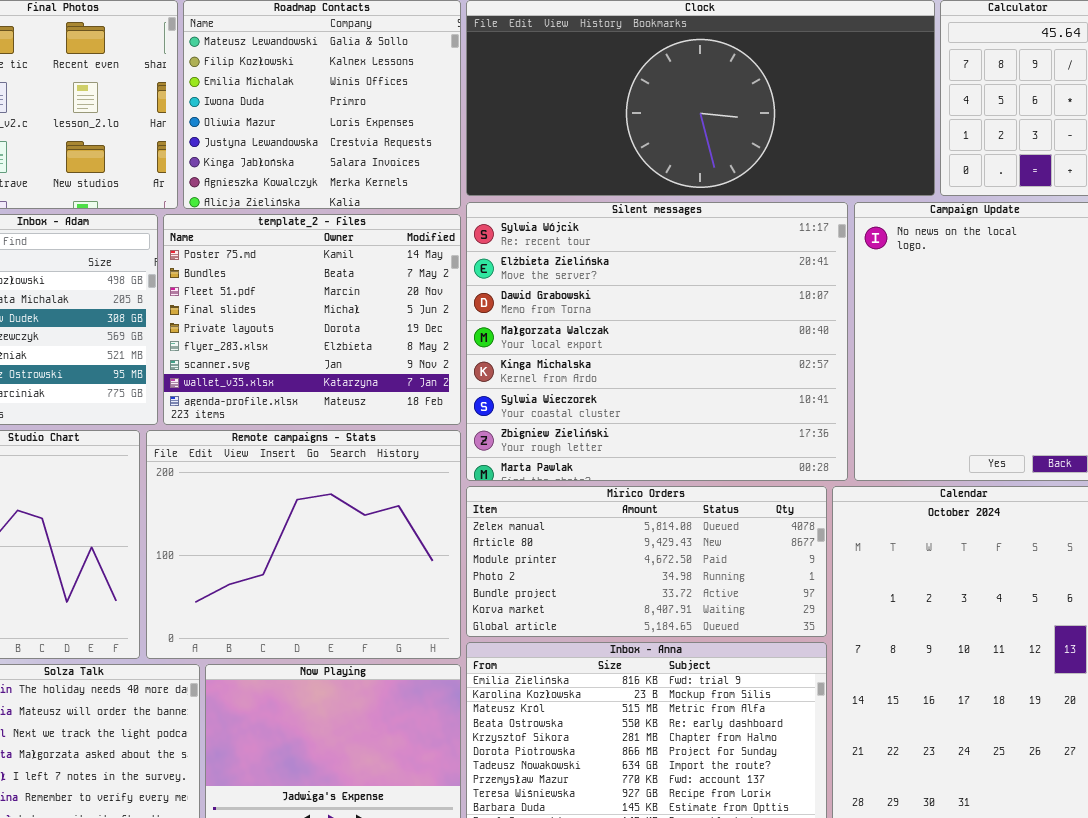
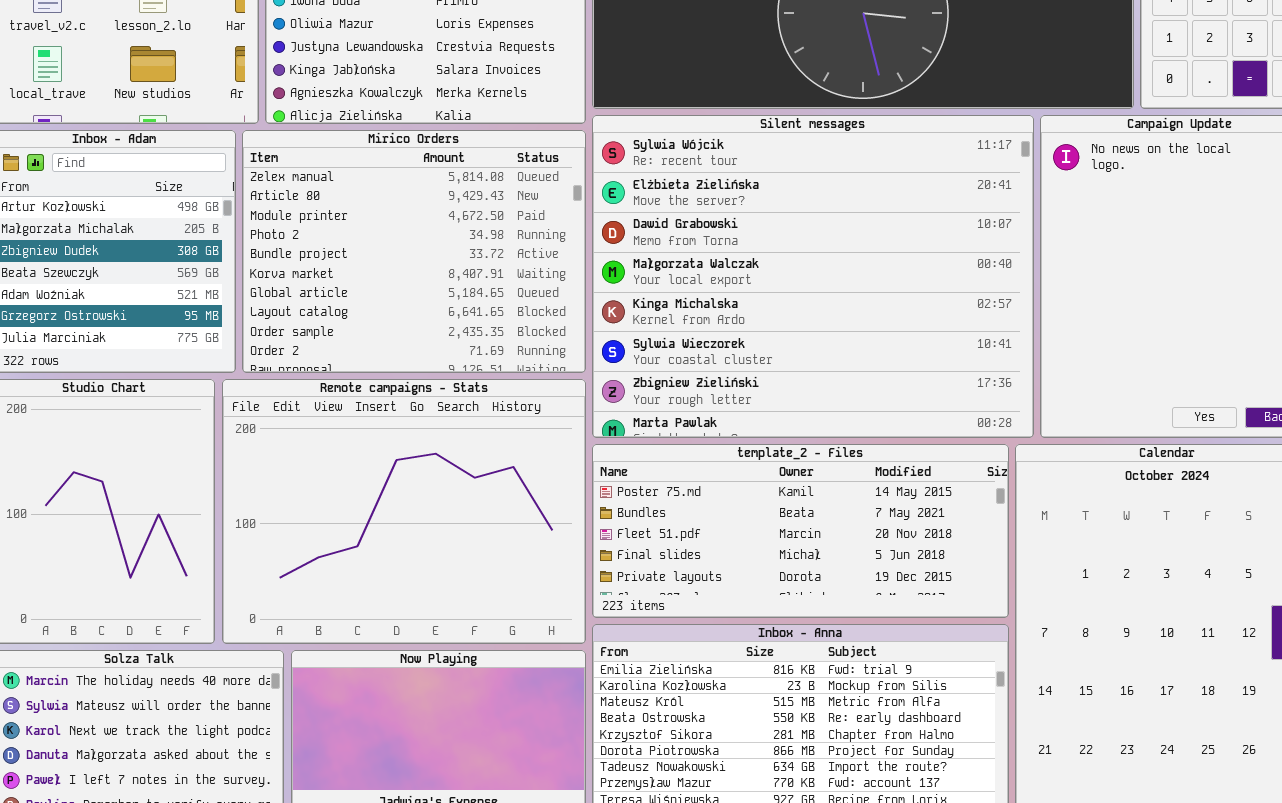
template_2 - Files: [163,214,461,425] -> [592,444,1009,618], moved, resized
Mirico Orders: [466,486,827,637] -> [242,130,586,373], moved, resized

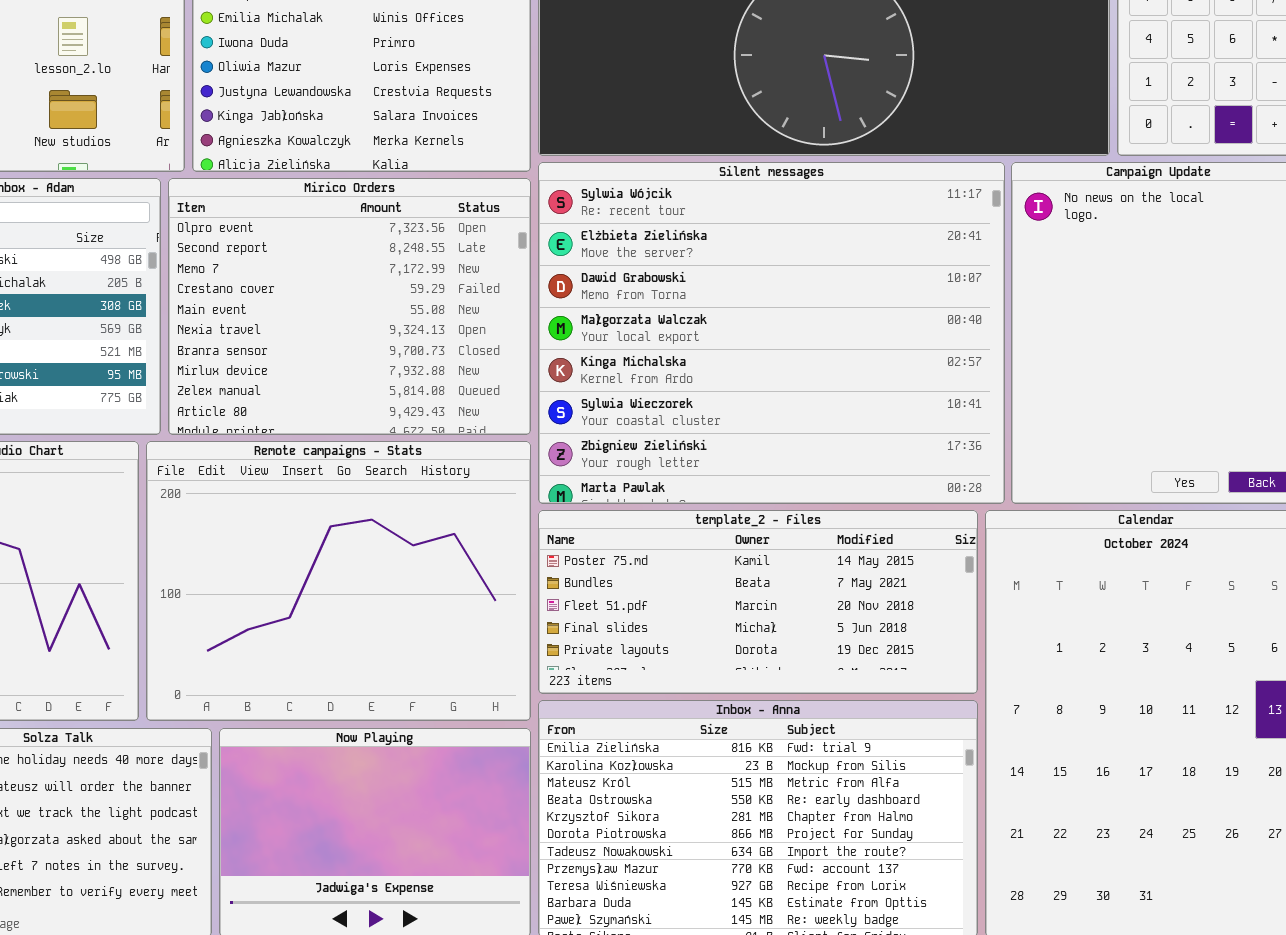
Mirico Orders: [242,130,586,373] -> [168,178,531,435], scrolled up 8 rows

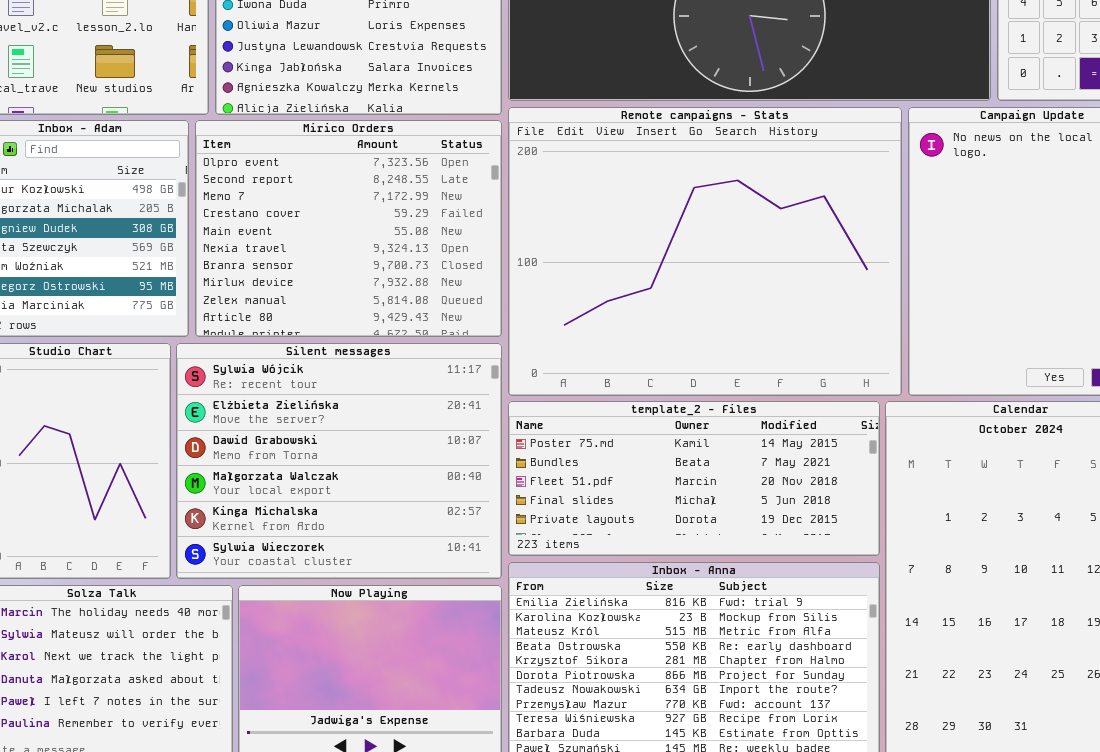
Silent messages: [538,162,1005,504] -> [176,343,502,579], moved, resized
Remote campaigns - Stats: [146,441,531,721] -> [508,107,902,396], moved, resized

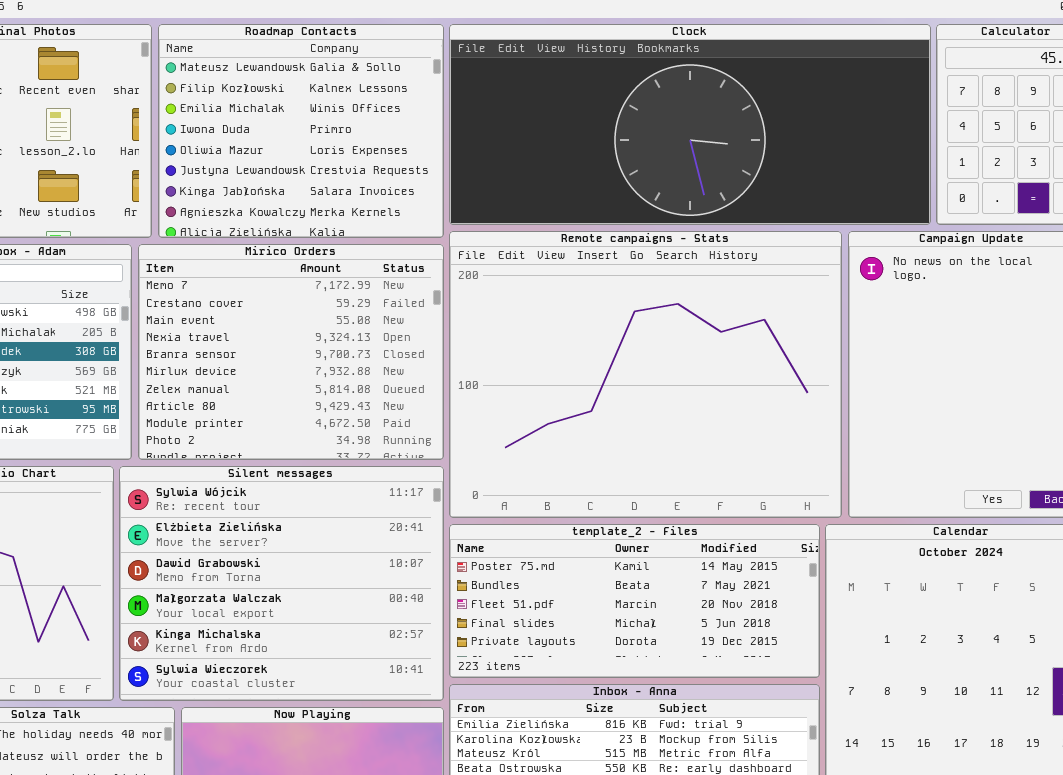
Mirico Orders: [195,120,502,337] -> [138,244,444,460], scrolled down 2 rows

